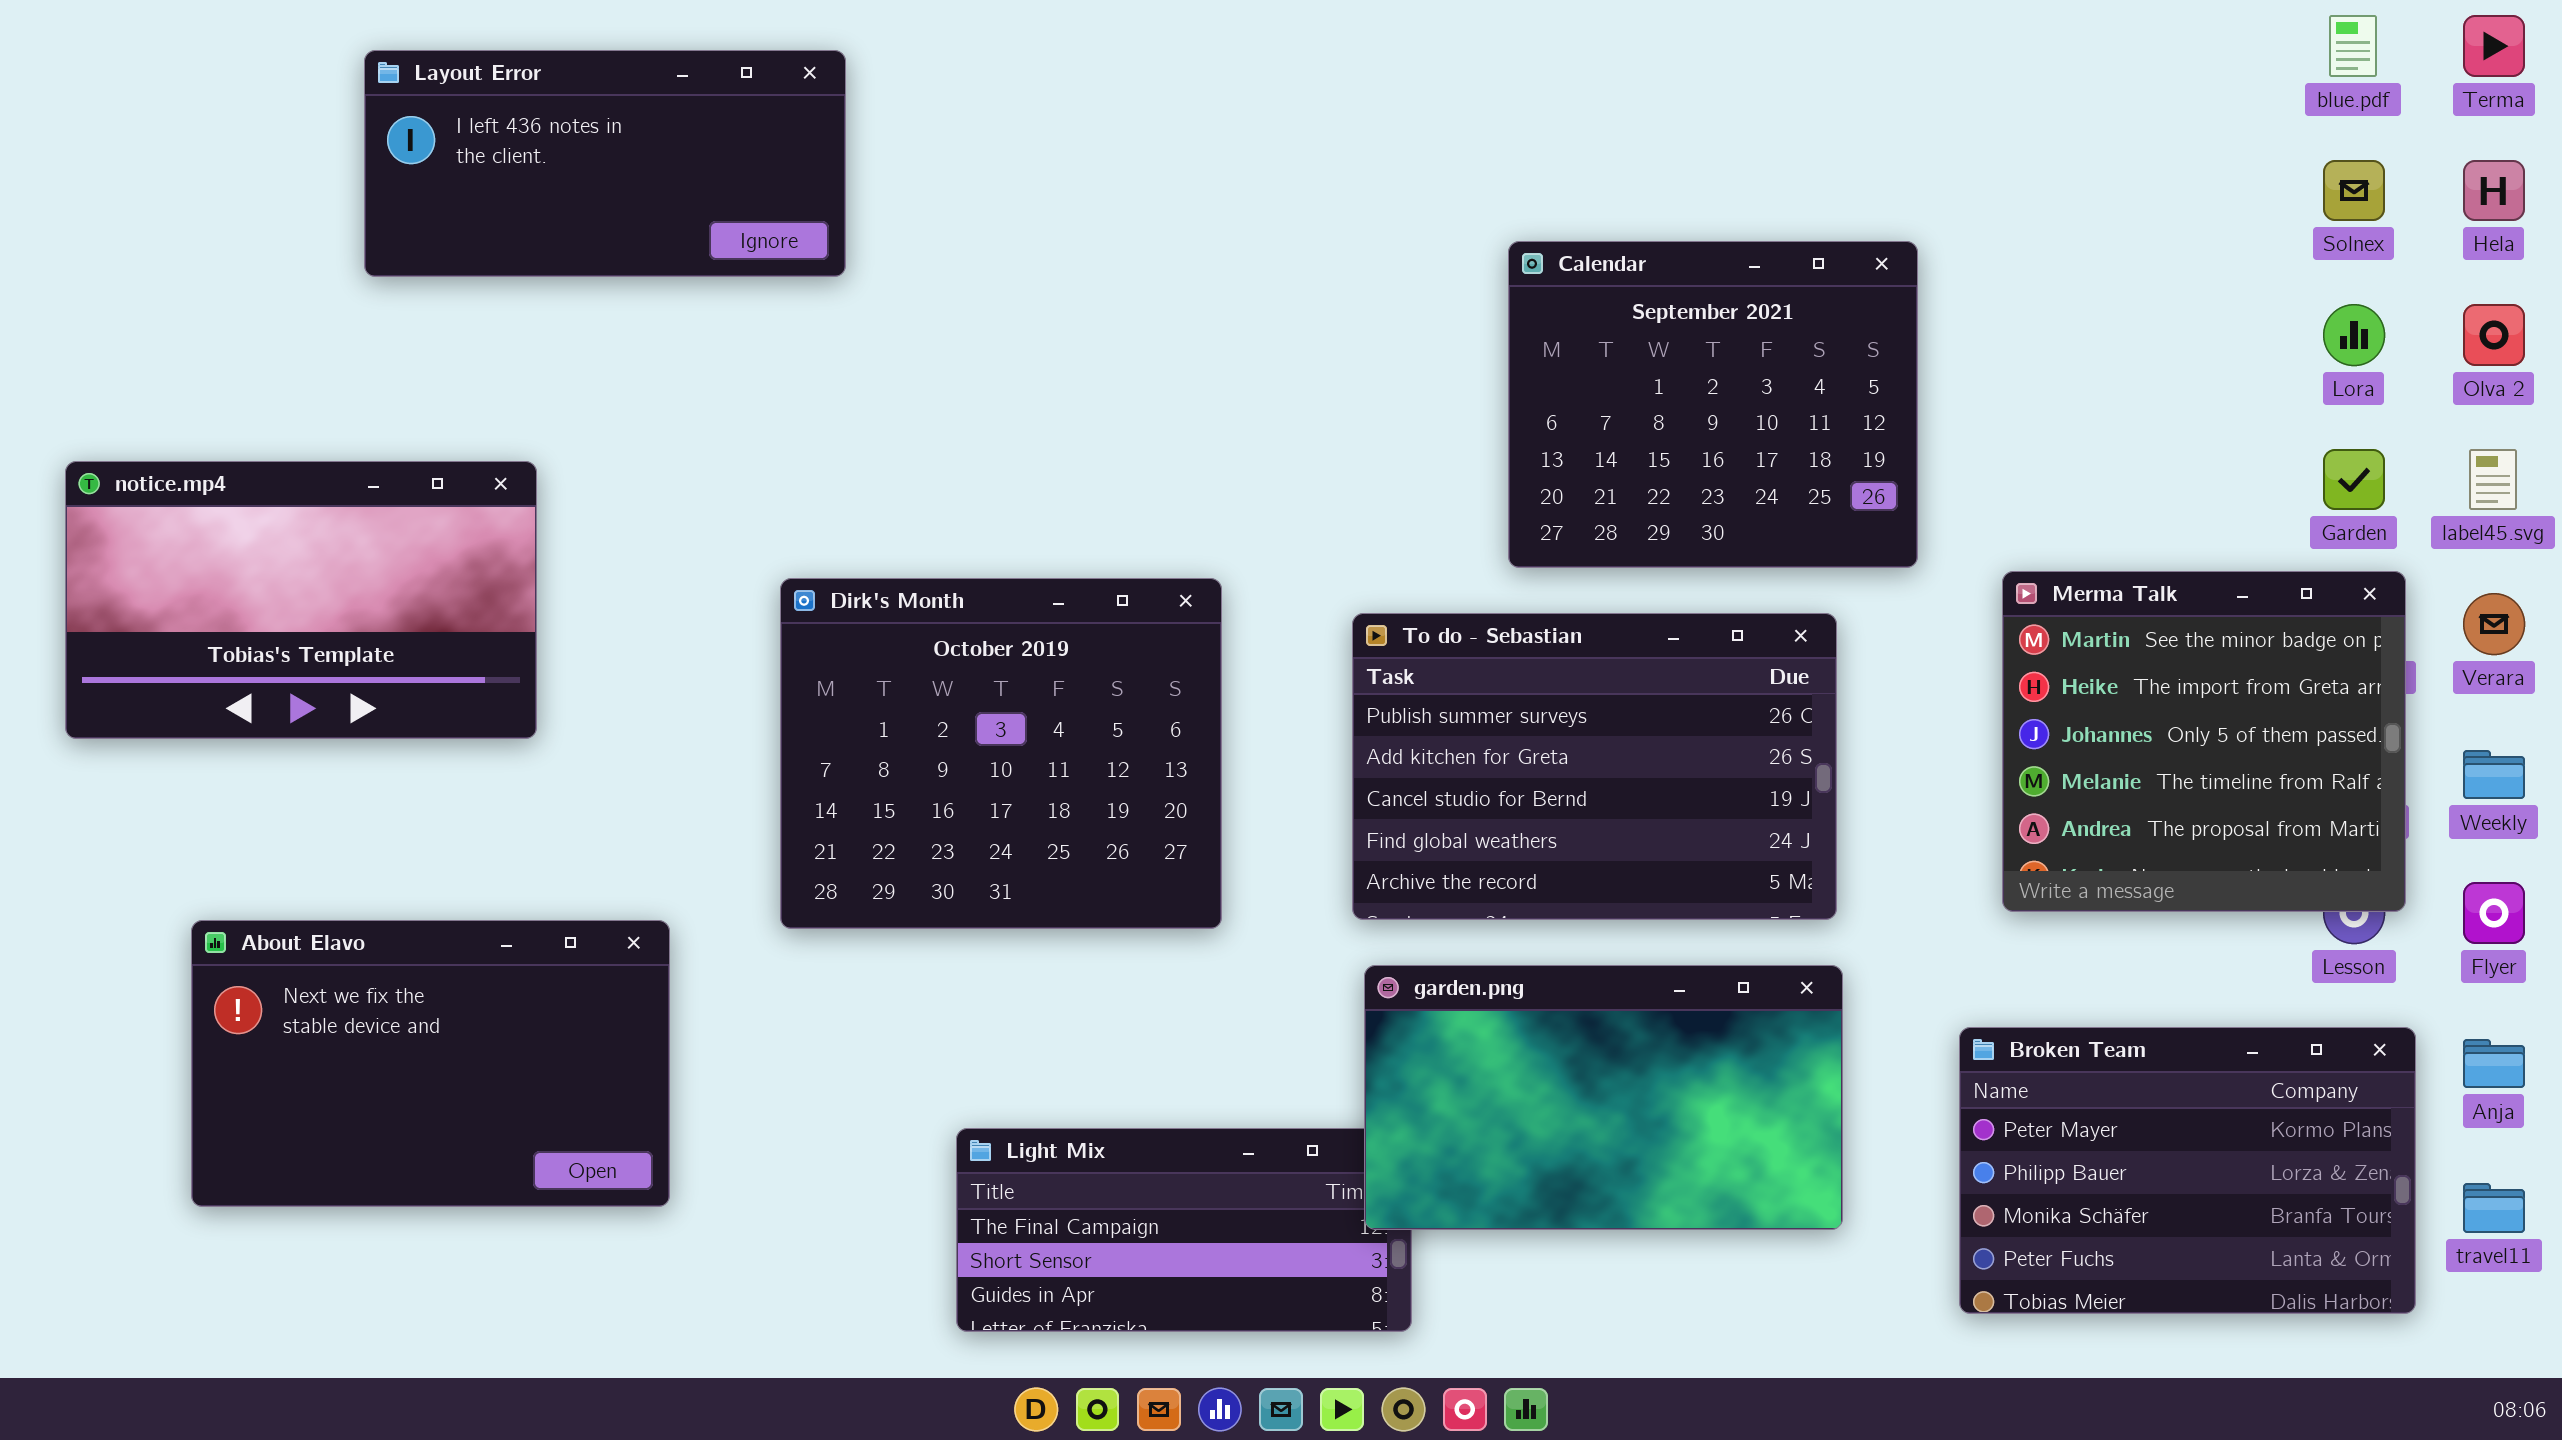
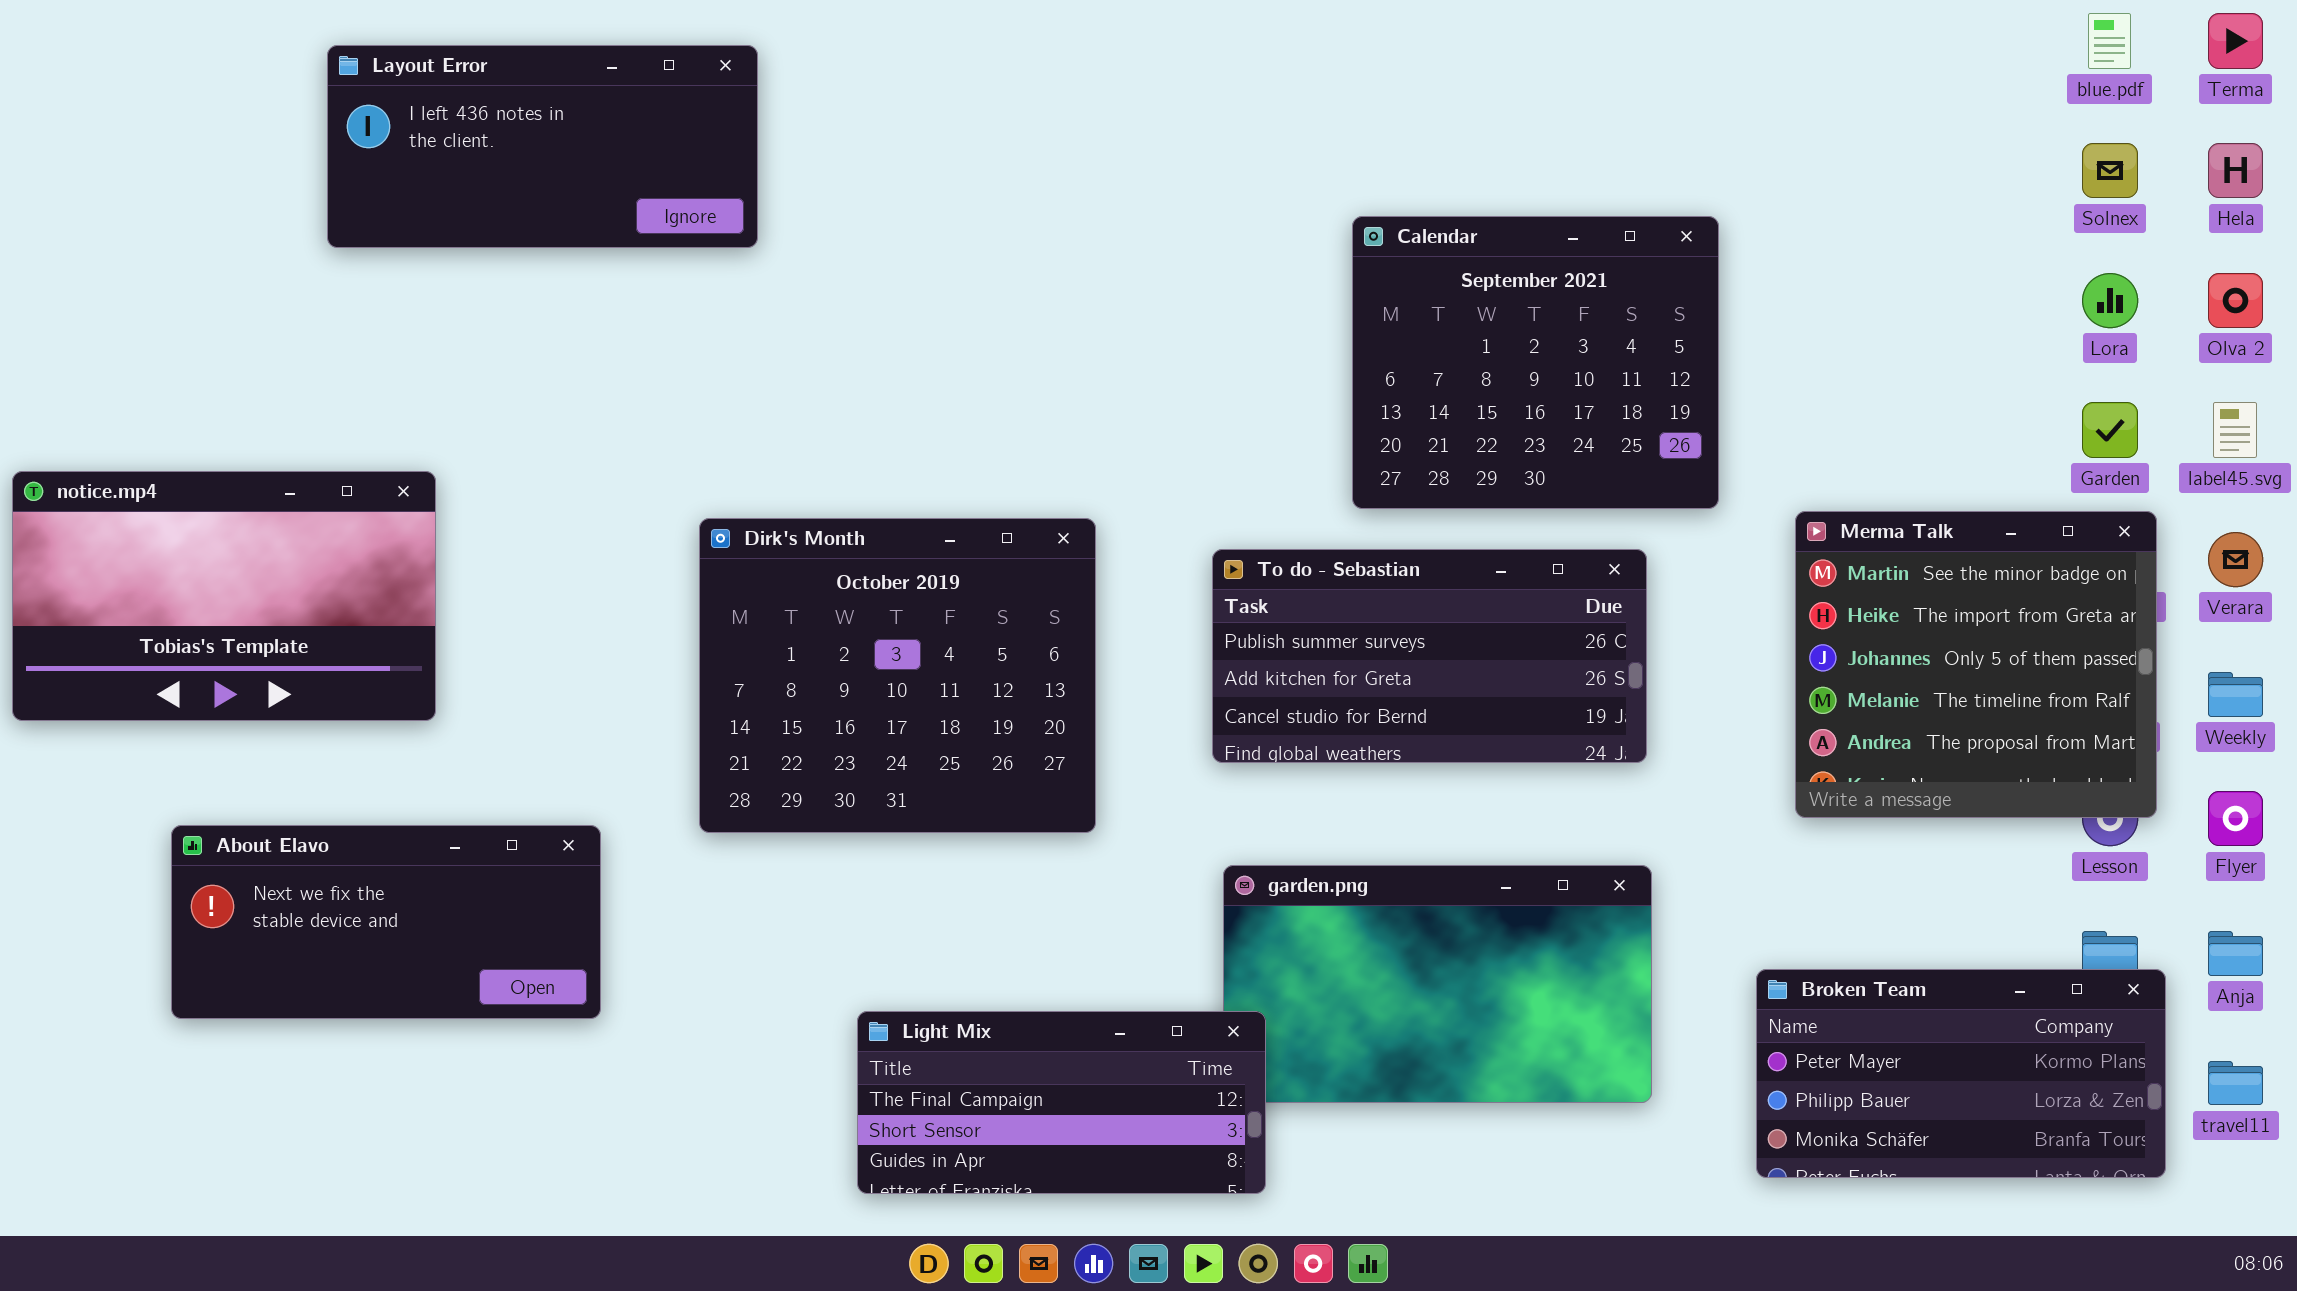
notice.mp4: [65,461,537,739] -> [12,471,436,721], moved
To do - Sebastian: [1352,613,1837,920] -> [1212,549,1647,763], resized
About Elavo: [191,920,670,1207] -> [171,825,601,1019], resized
Broken Team: [1959,1027,2416,1314] -> [1756,969,2166,1178], resized
Light Mix: [956,1128,1412,1332] -> [857,1011,1266,1194], raised

